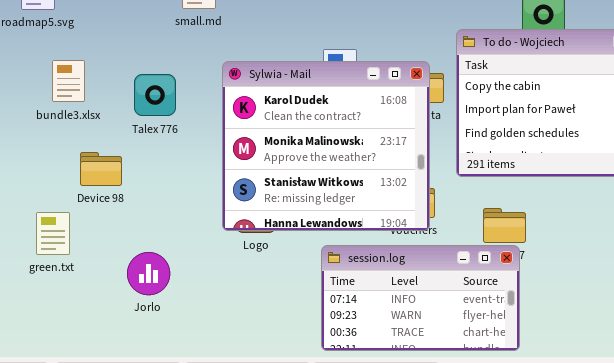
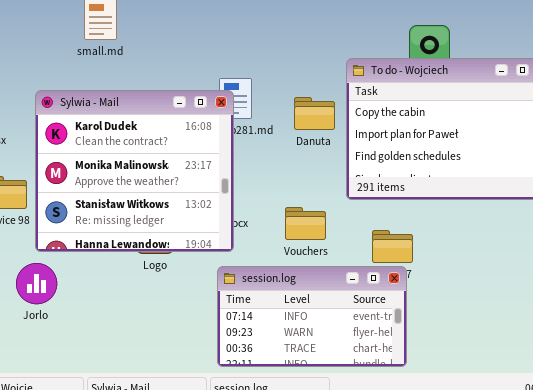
Sylwia - Mail: [222,61,430,231] -> [35,90,234,252], moved
Jorlo: [127,252,170,295] -> [16,263,57,304], moved

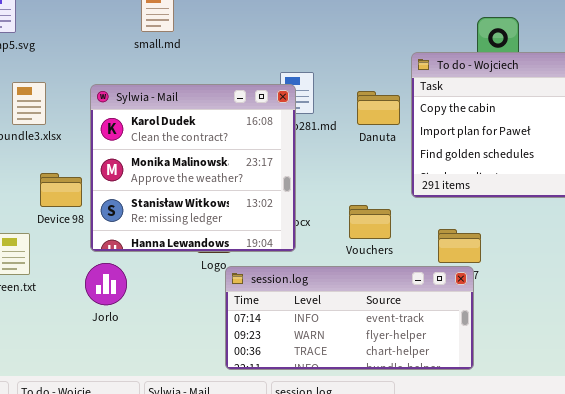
Jorlo: [16,263,57,304] -> [85,263,127,305], moved
session.log: [217,266,407,367] -> [225,266,474,370], resized

